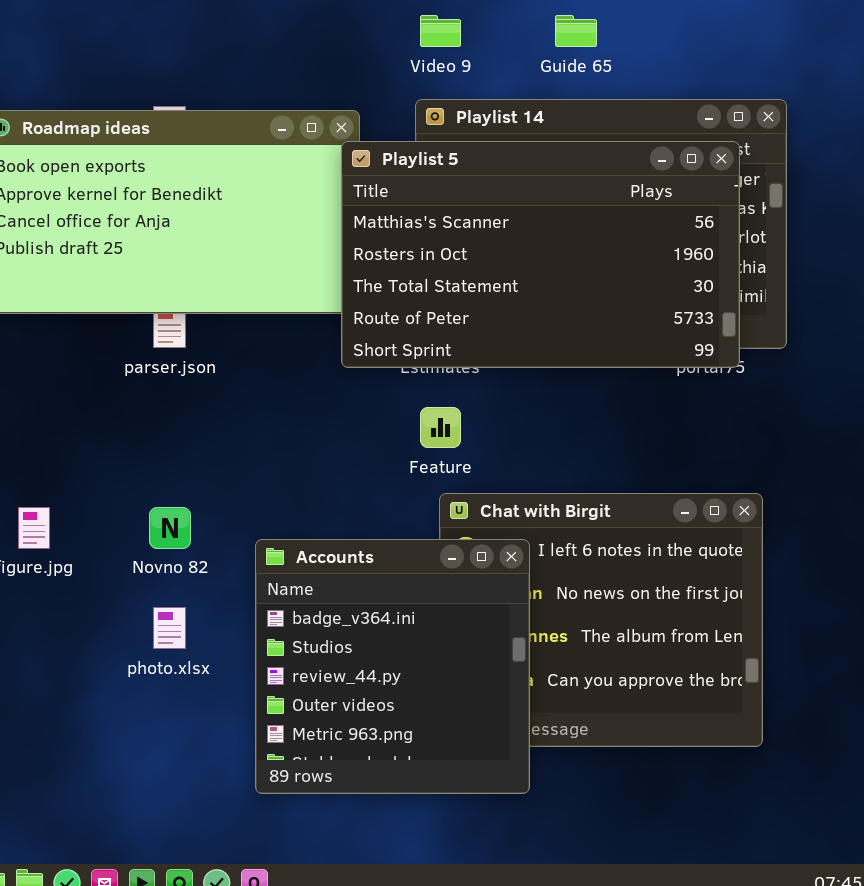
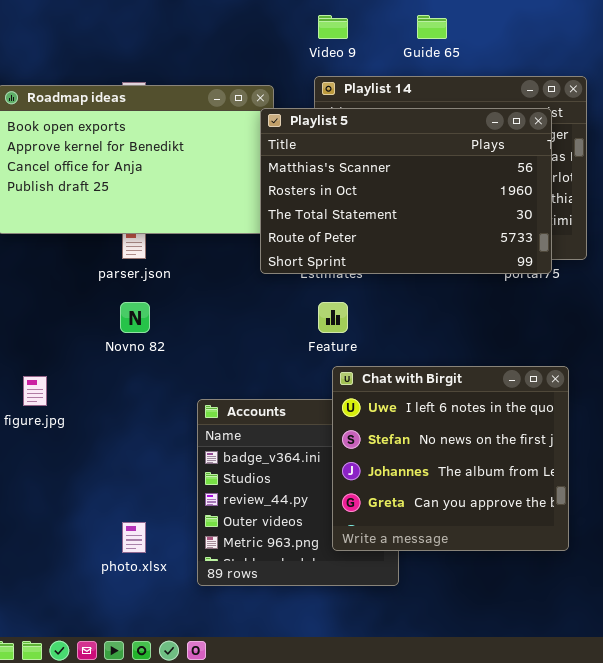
Chat with Birgit: [439,493,763,747] -> [332,366,569,551], raised
Novno 82: [149,507,191,549] -> [120,302,150,333], moved
photo.xlsx: [153,607,186,649] -> [122,522,146,553], moved

